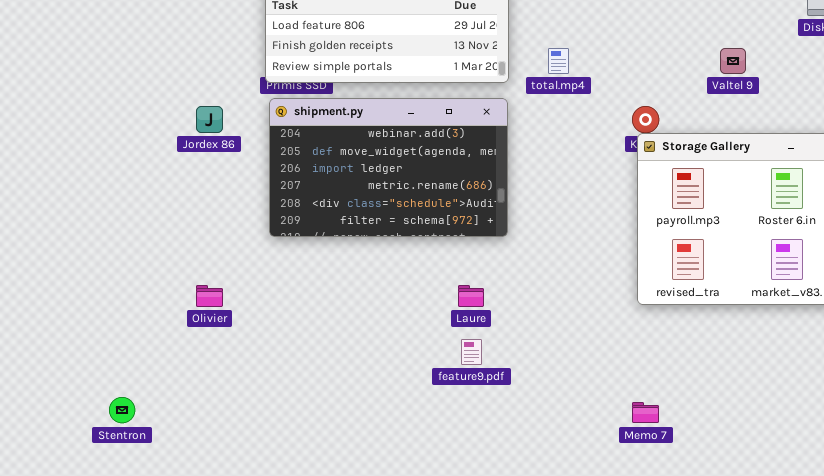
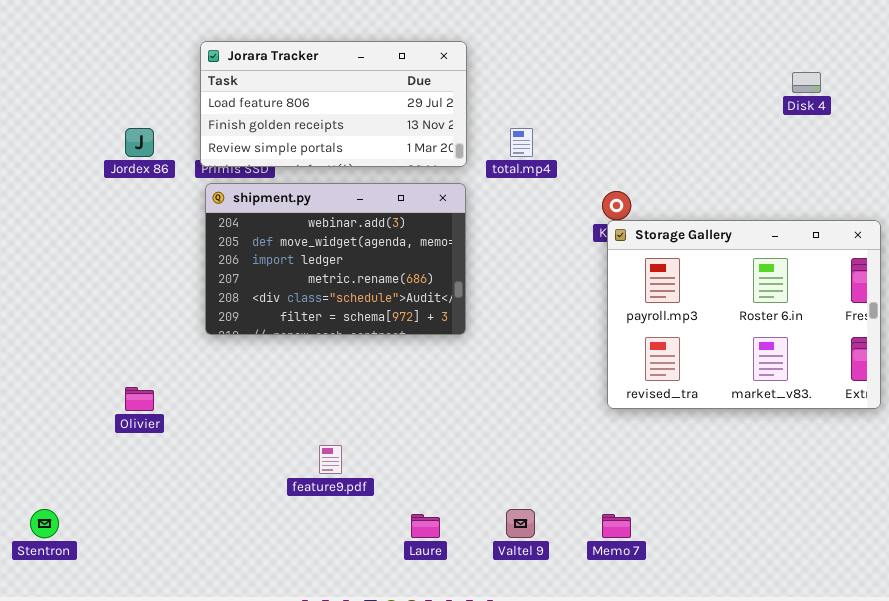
Valtel 9: [720,48,746,74] -> [506,509,535,538], moved
Jordex 86: [196,106,223,133] -> [125,128,154,157], moved
Laure: [458,285,484,307] -> [411,514,440,538], moved
feature9.pdf: [461,339,482,365] -> [319,445,342,474], moved

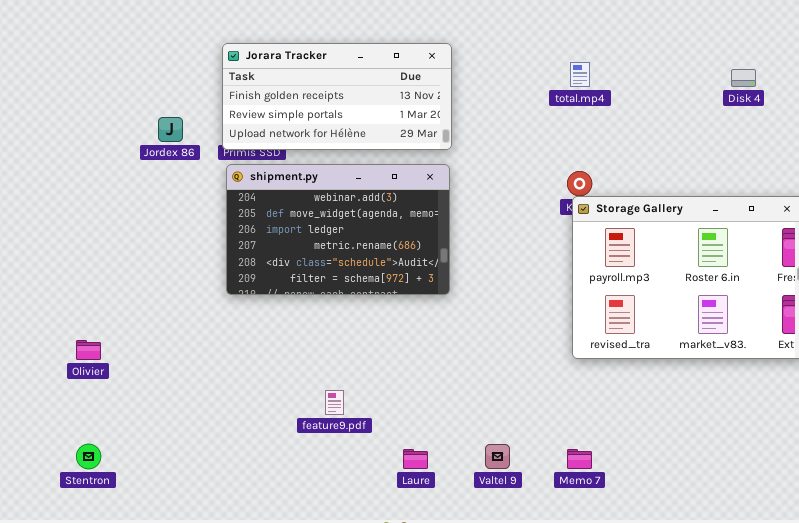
Jorara Tracker: [200,41,467,167] -> [222,43,452,150], scrolled down 1 row
total.mp4: [510,128,533,157] -> [570,62,590,87], moved
Olivier: [125,387,154,411] -> [76,340,101,360], moved

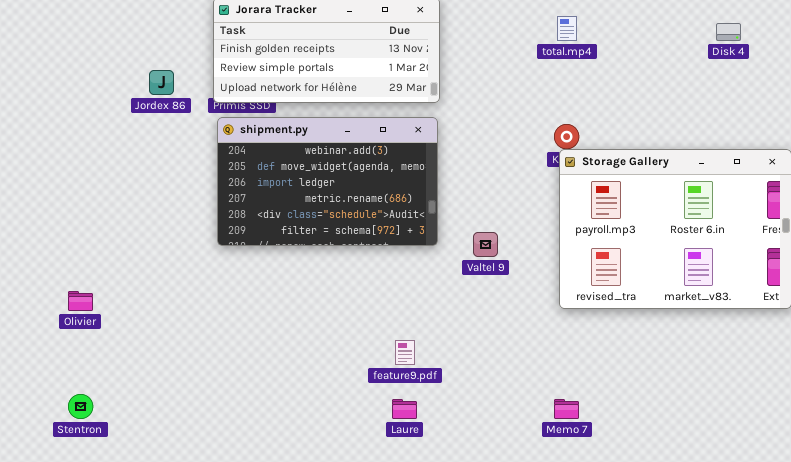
feature9.pdf: [325,390,344,415] -> [395,340,415,365], moved
Valtel 9: [485,444,510,469] -> [473,232,498,257], moved

